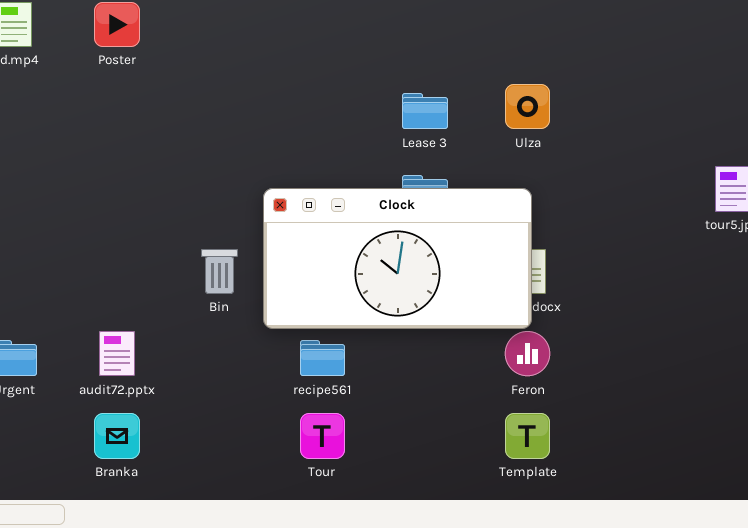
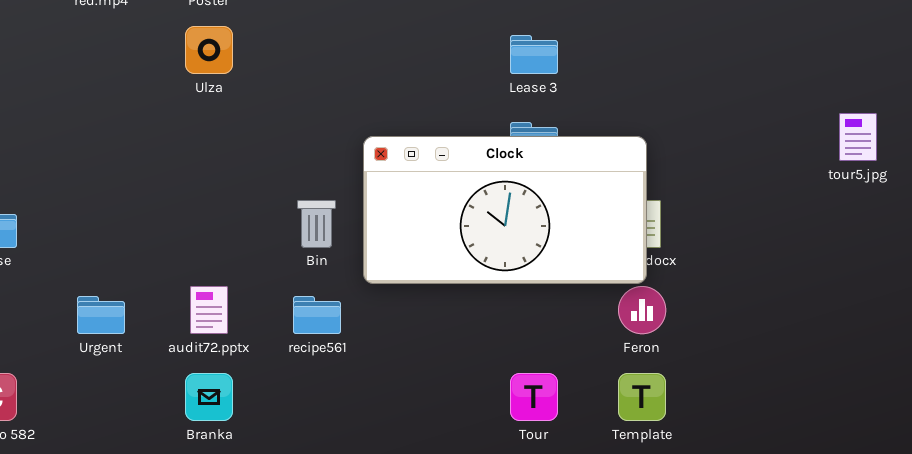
Ulza: [505,84,550,129] -> [185,26,233,74], moved
recipe561: [300,340,345,376] -> [293,296,341,334], moved
Tour: [300,413,345,459] -> [510,373,558,421], moved

